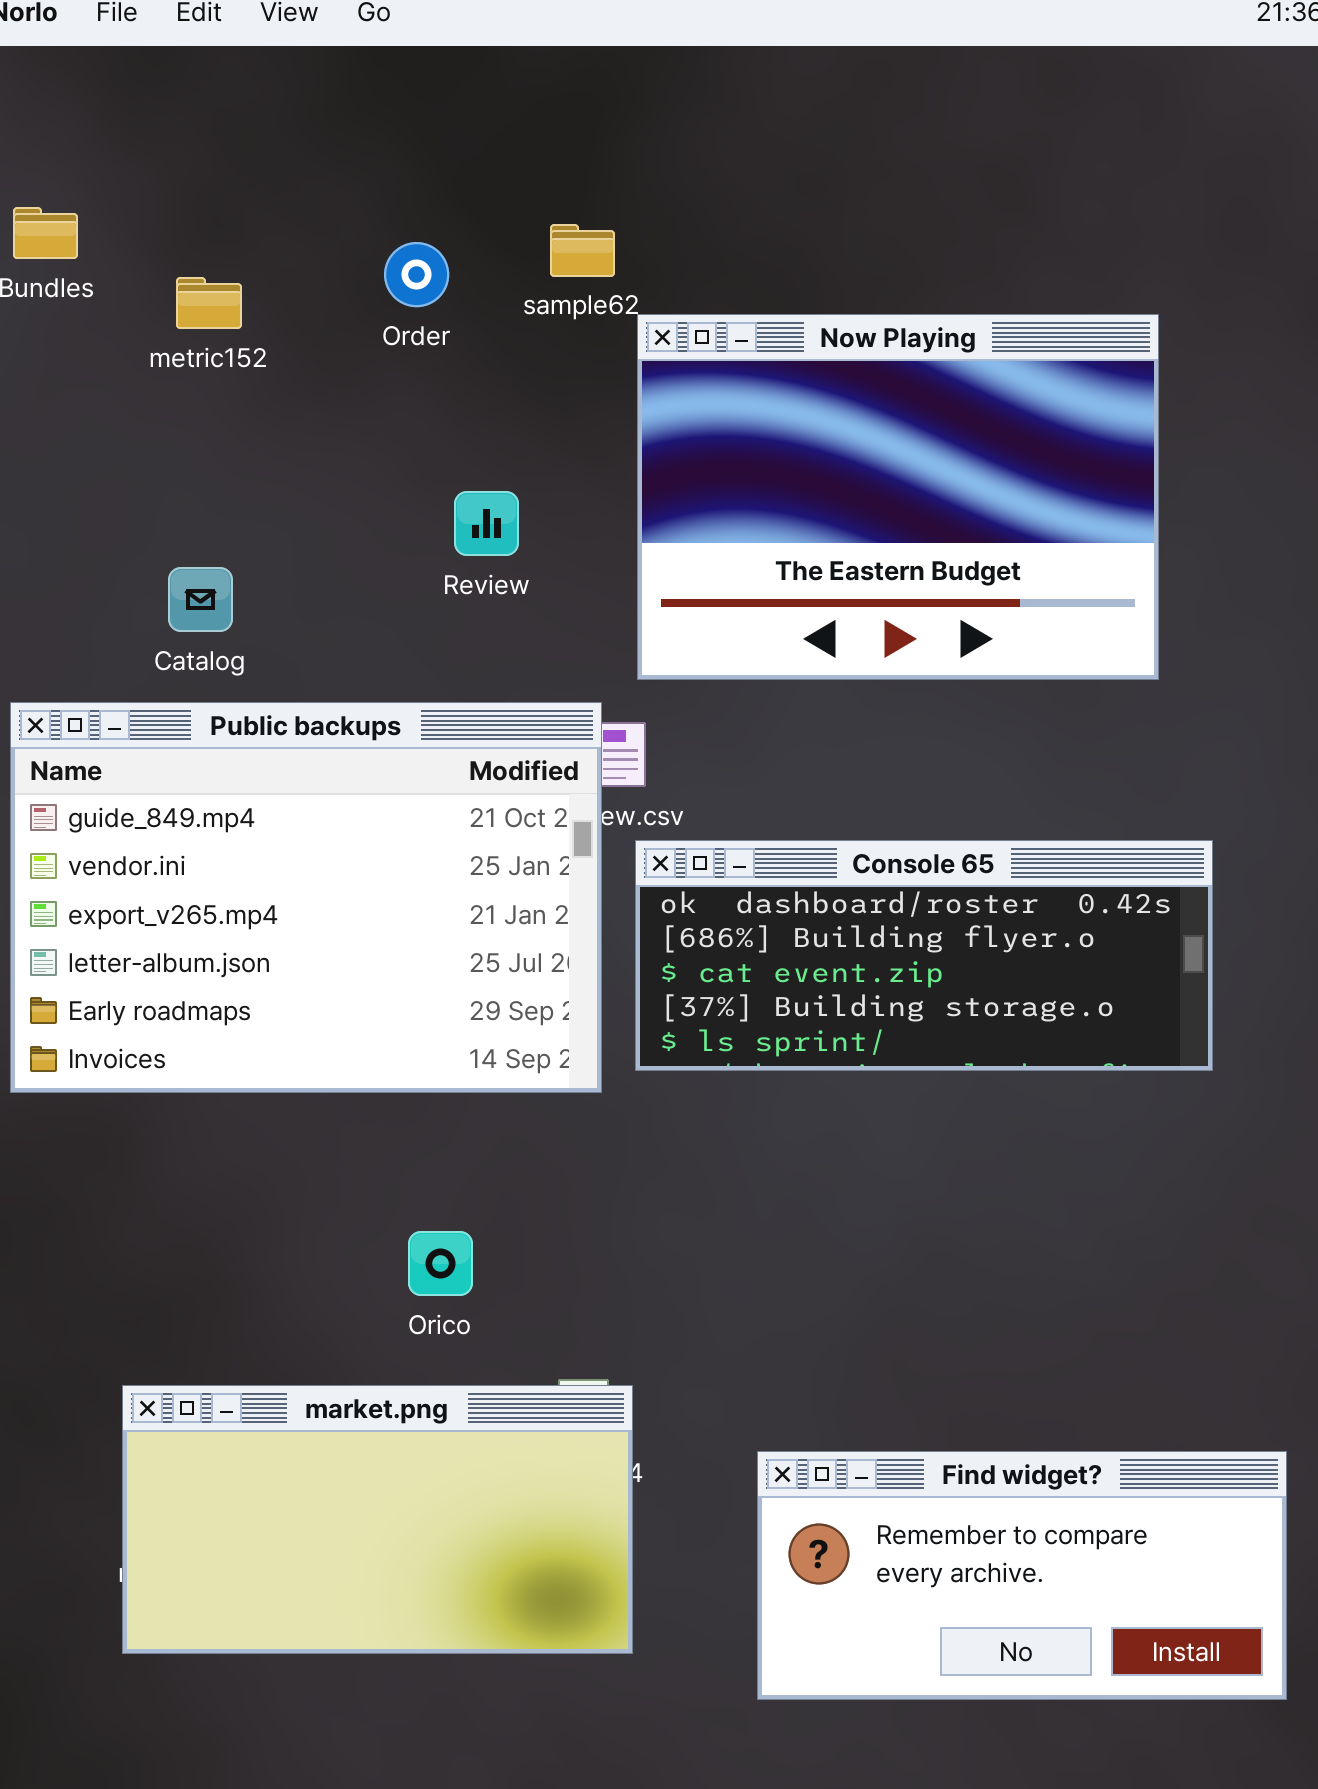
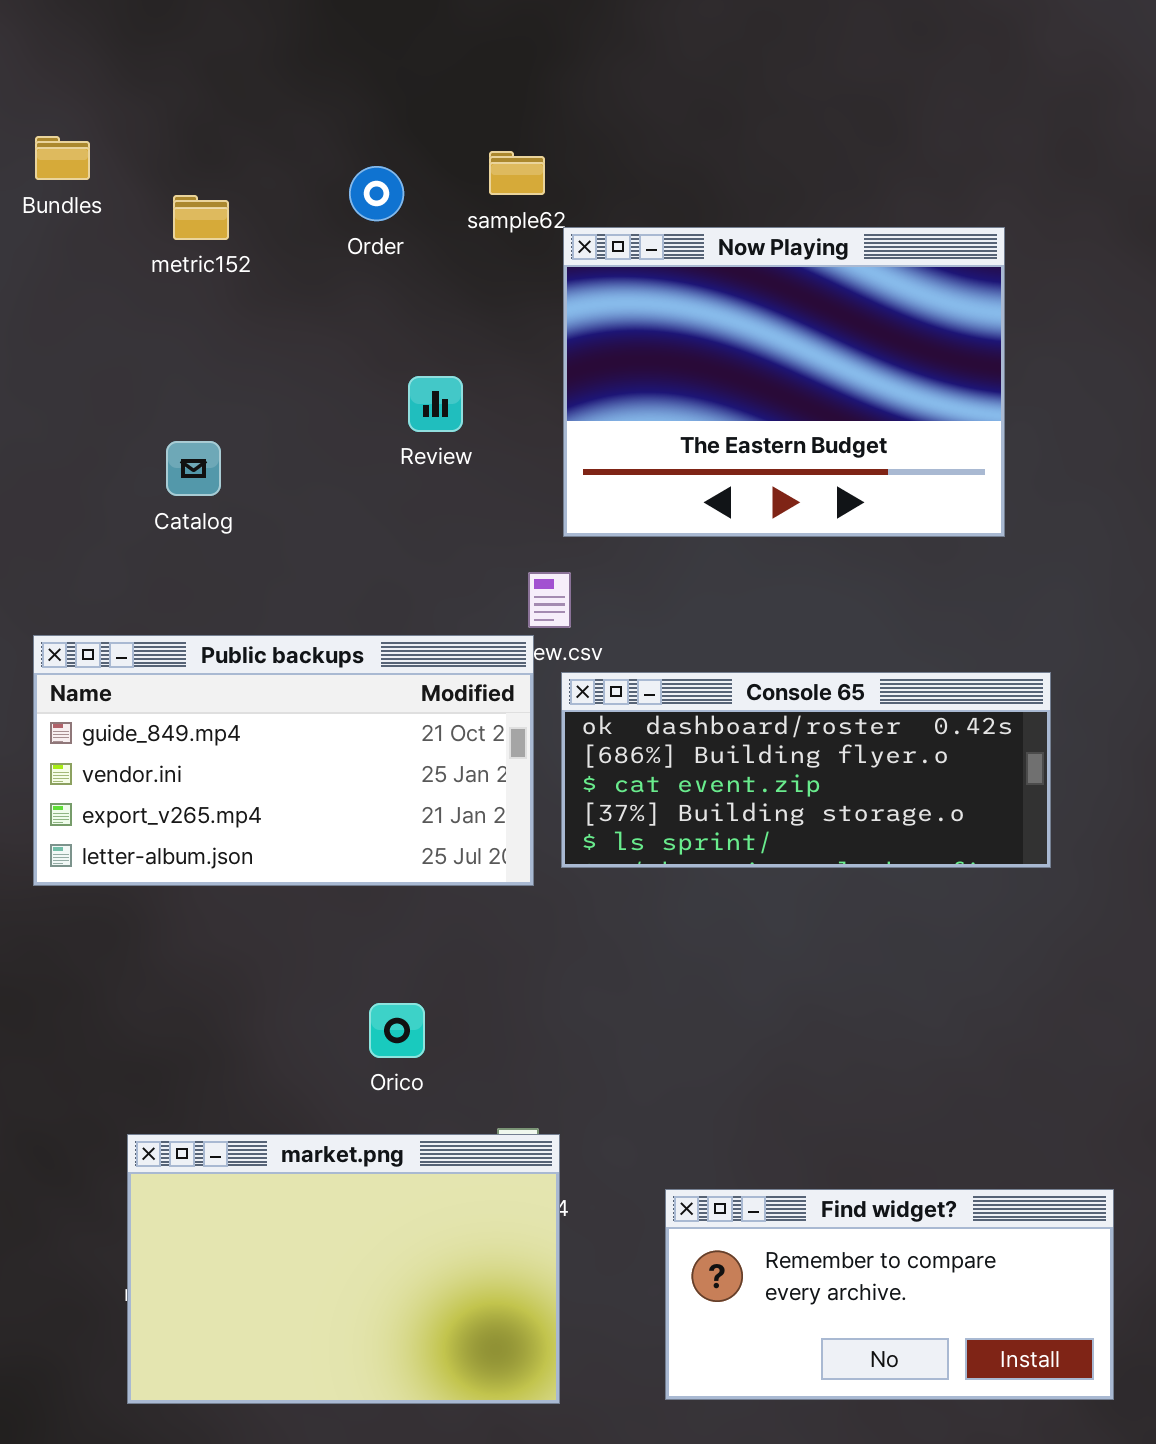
Public backups: [10,702,602,1093] -> [33,635,534,886], resized
market.png: [122,1385,633,1654] -> [127,1134,560,1404], resized

